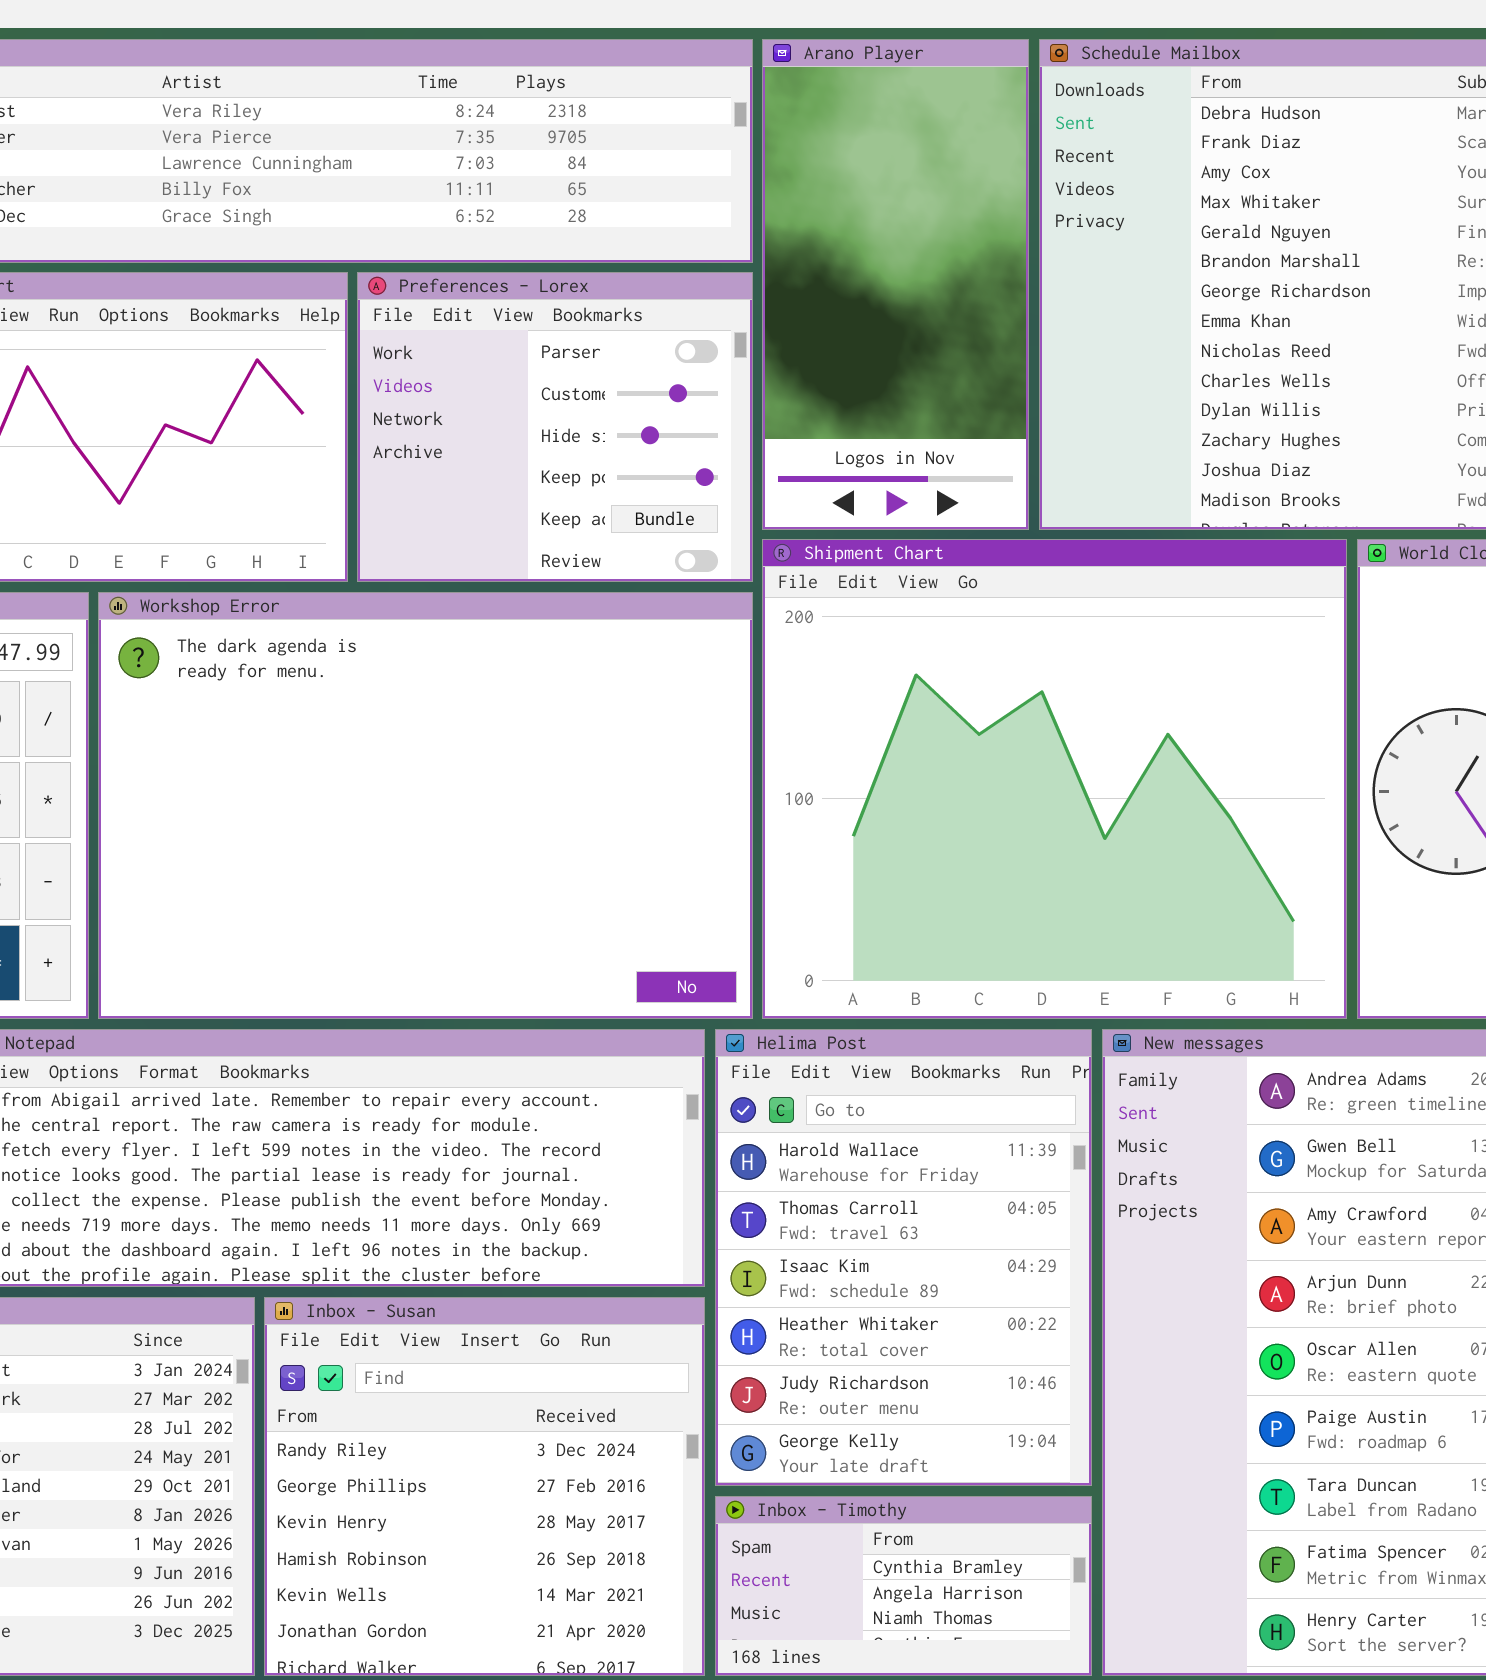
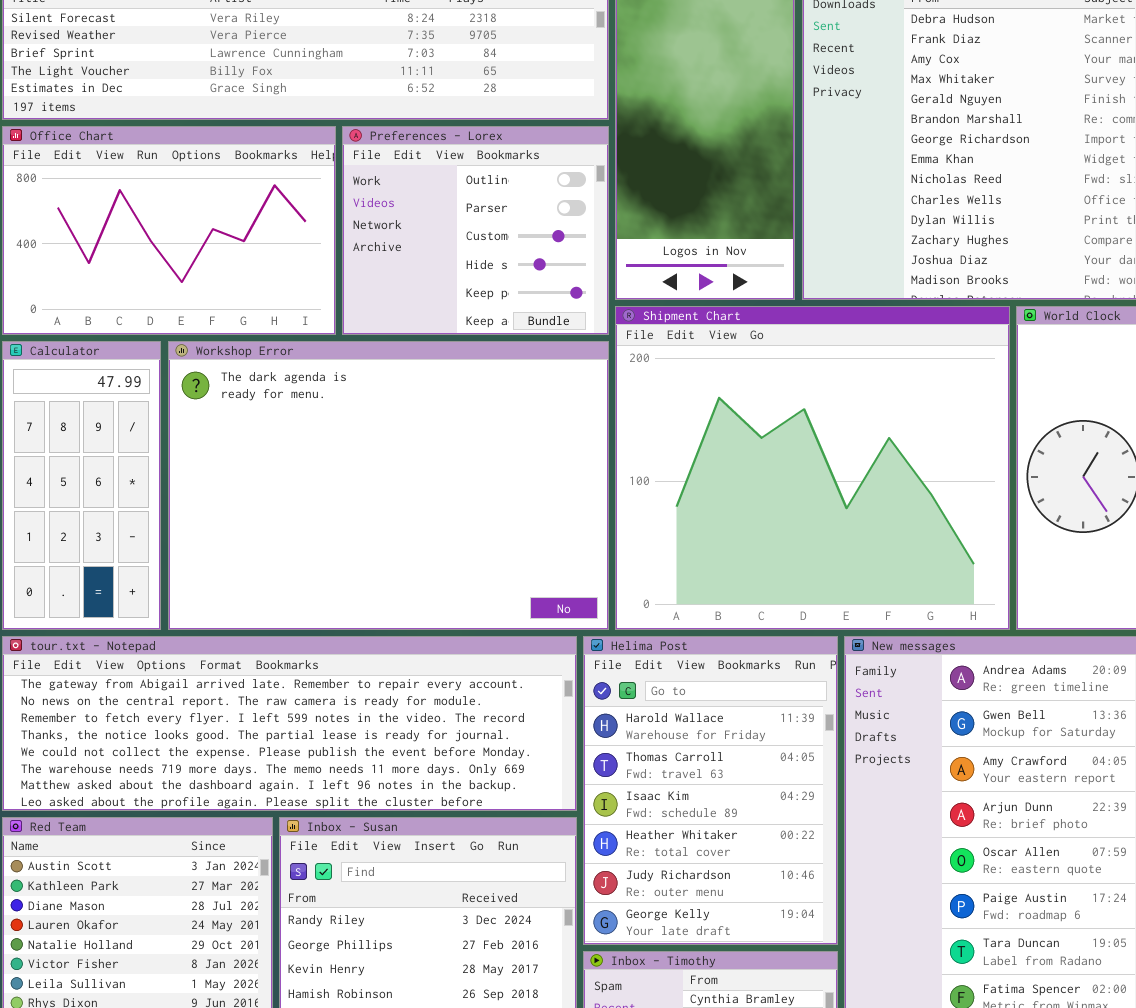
Preferences - Lorex: [357,272,753,582] -> [342,126,609,335], scrolled up 1 row

